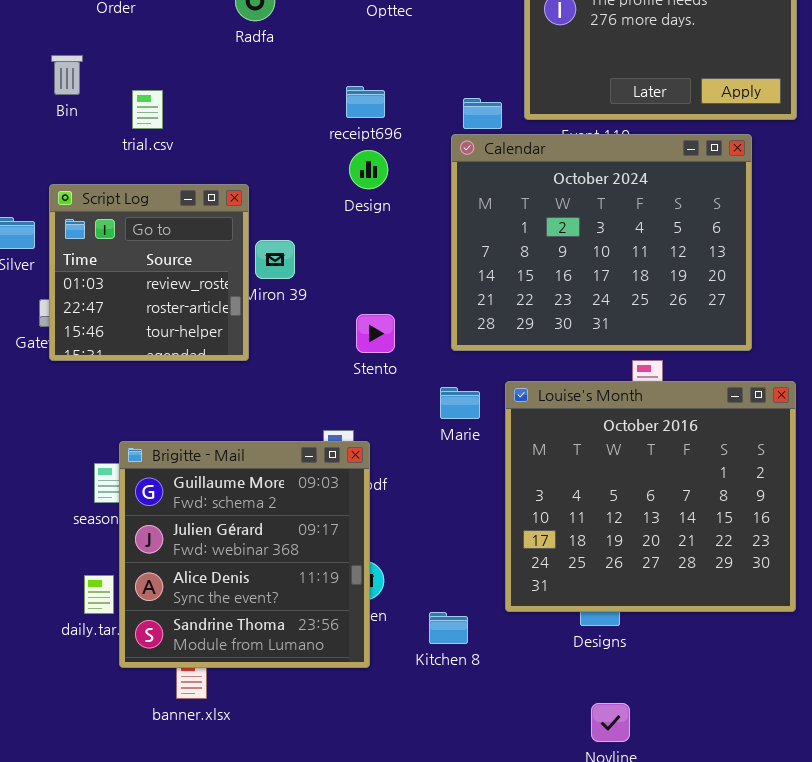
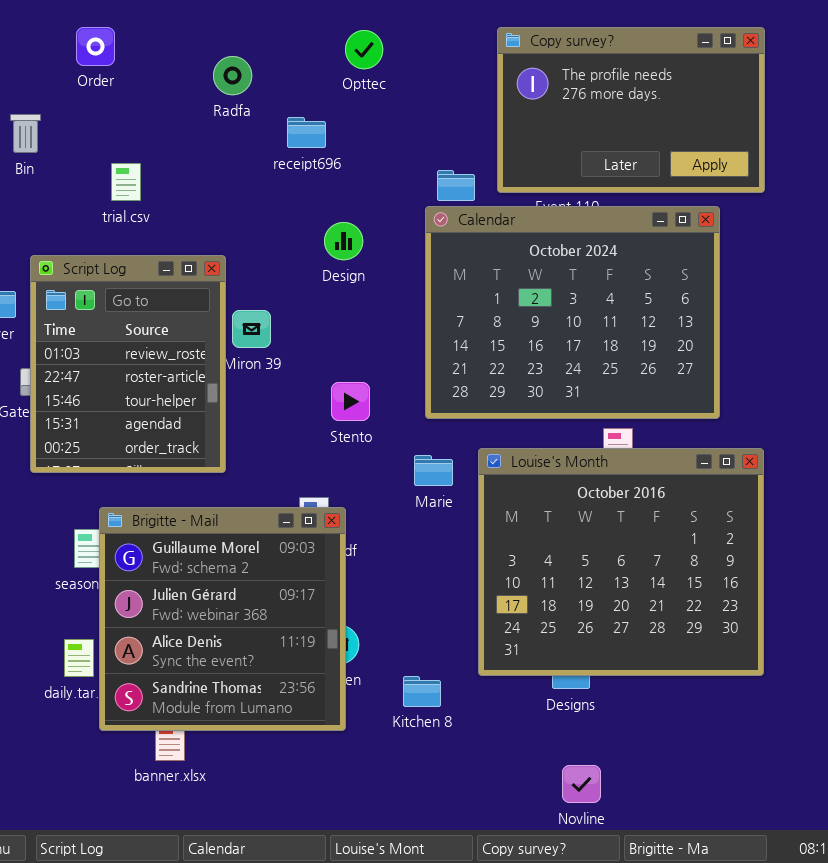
Bin: [51,55,83,95] -> [10,114,41,153], moved
receipt696: [346,86,385,118] -> [287,117,326,148], moved
Script Log: [49,184,249,361] -> [30,255,226,473], resized

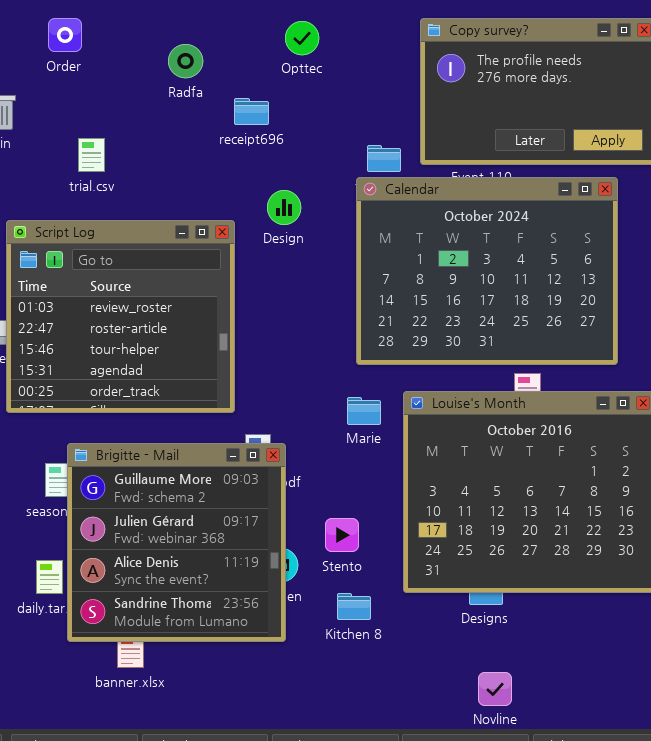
Script Log: [30,255,226,473] -> [6,220,235,413], resized
Stento: [331,382,370,421] -> [325,518,359,552], moved

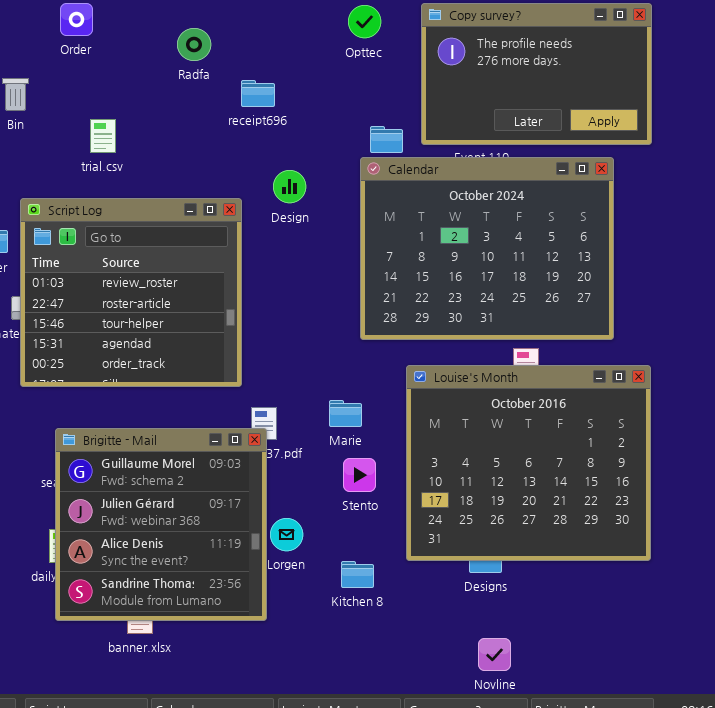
Opttec: [285,21,319,55] -> [348,5,381,38], moved
Marie: [347,397,381,425] -> [329,400,362,427], moved
Brigitte - Mail: [67,443,286,642] -> [55,428,267,621], moved
Stento: [325,518,359,552] -> [343,458,376,492], moved

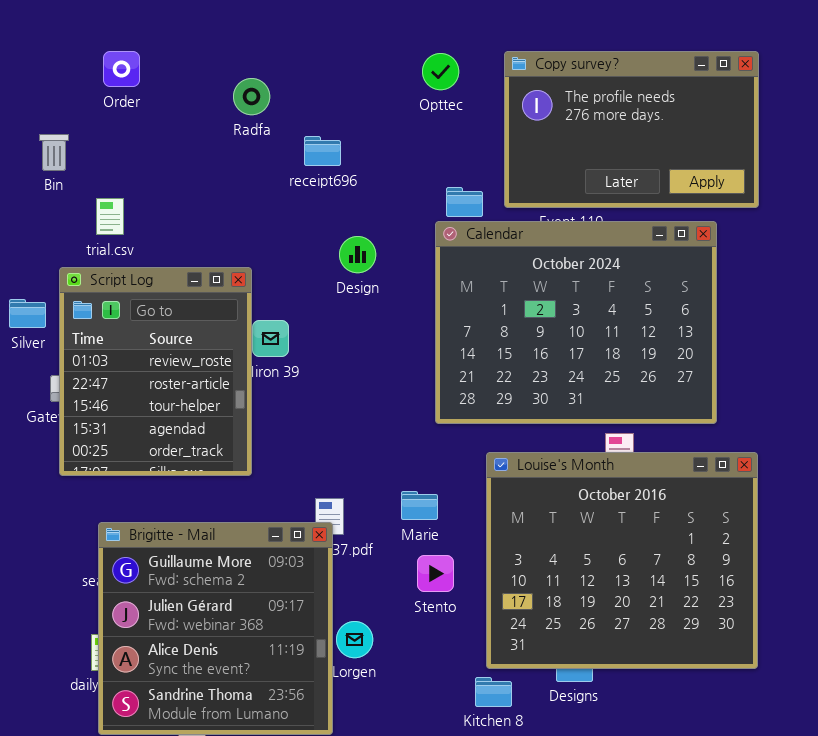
trial.csv: [90,119,116,153] -> [96,198,124,235], moved
Script Log: [20,198,242,387] -> [59,267,252,476], resized
Kitchen 8: [341,561,374,588] -> [475,677,512,707], moved

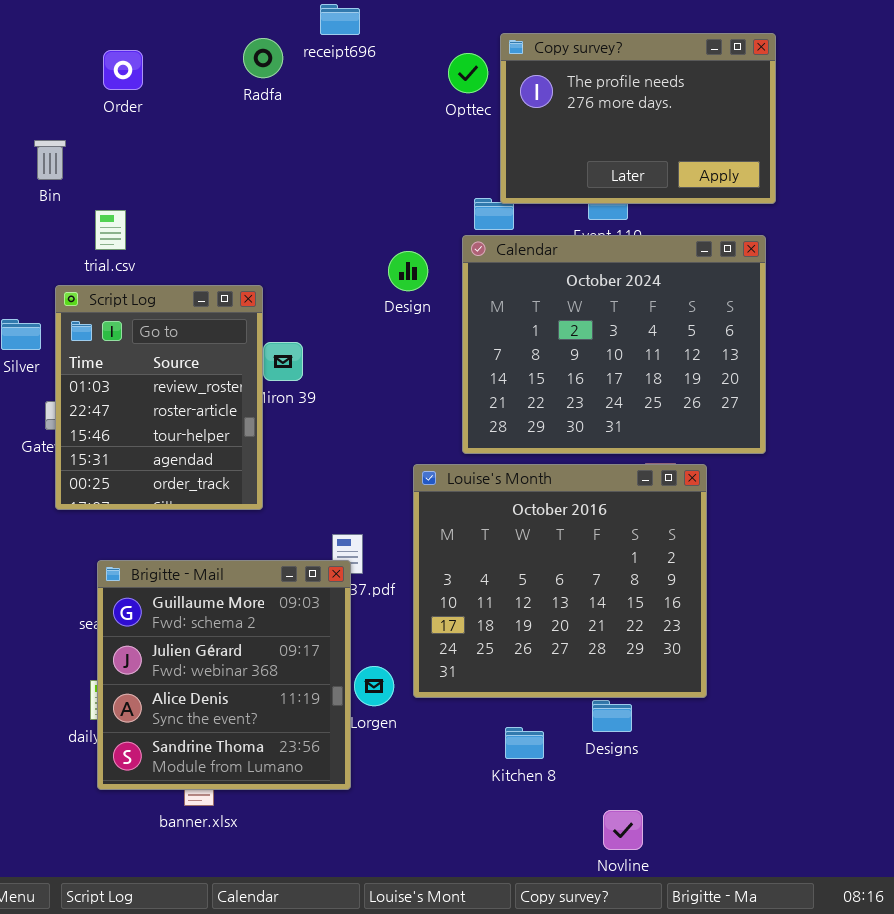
Copy survey?: [504,51,759,208] -> [500,33,776,204], moved
Radfa: [233,78,270,115] -> [243,38,283,78], moved
receipt696: [304,136,341,166] -> [320,4,360,35], moved
Design: [339,236,376,273] -> [388,251,428,291], moved
Louise's Month: [486,452,758,669] -> [413,464,707,698], moved

